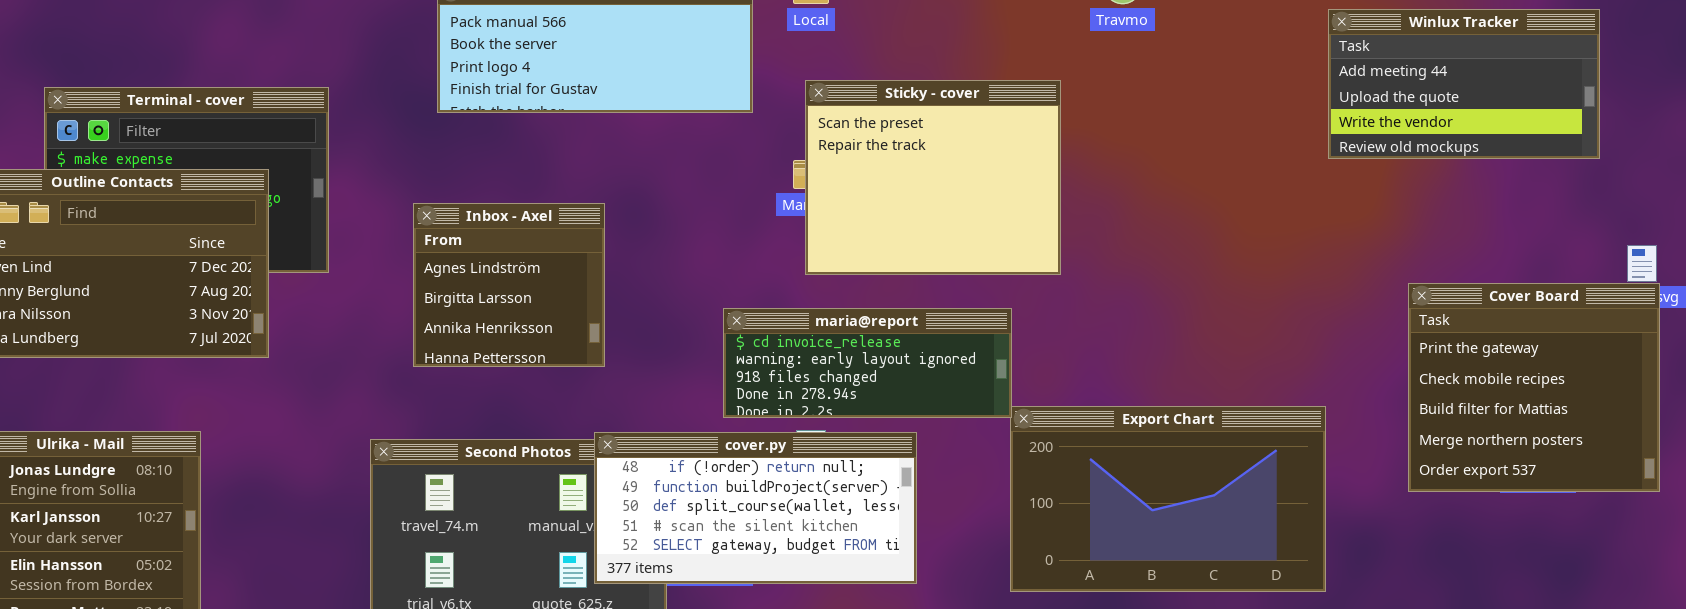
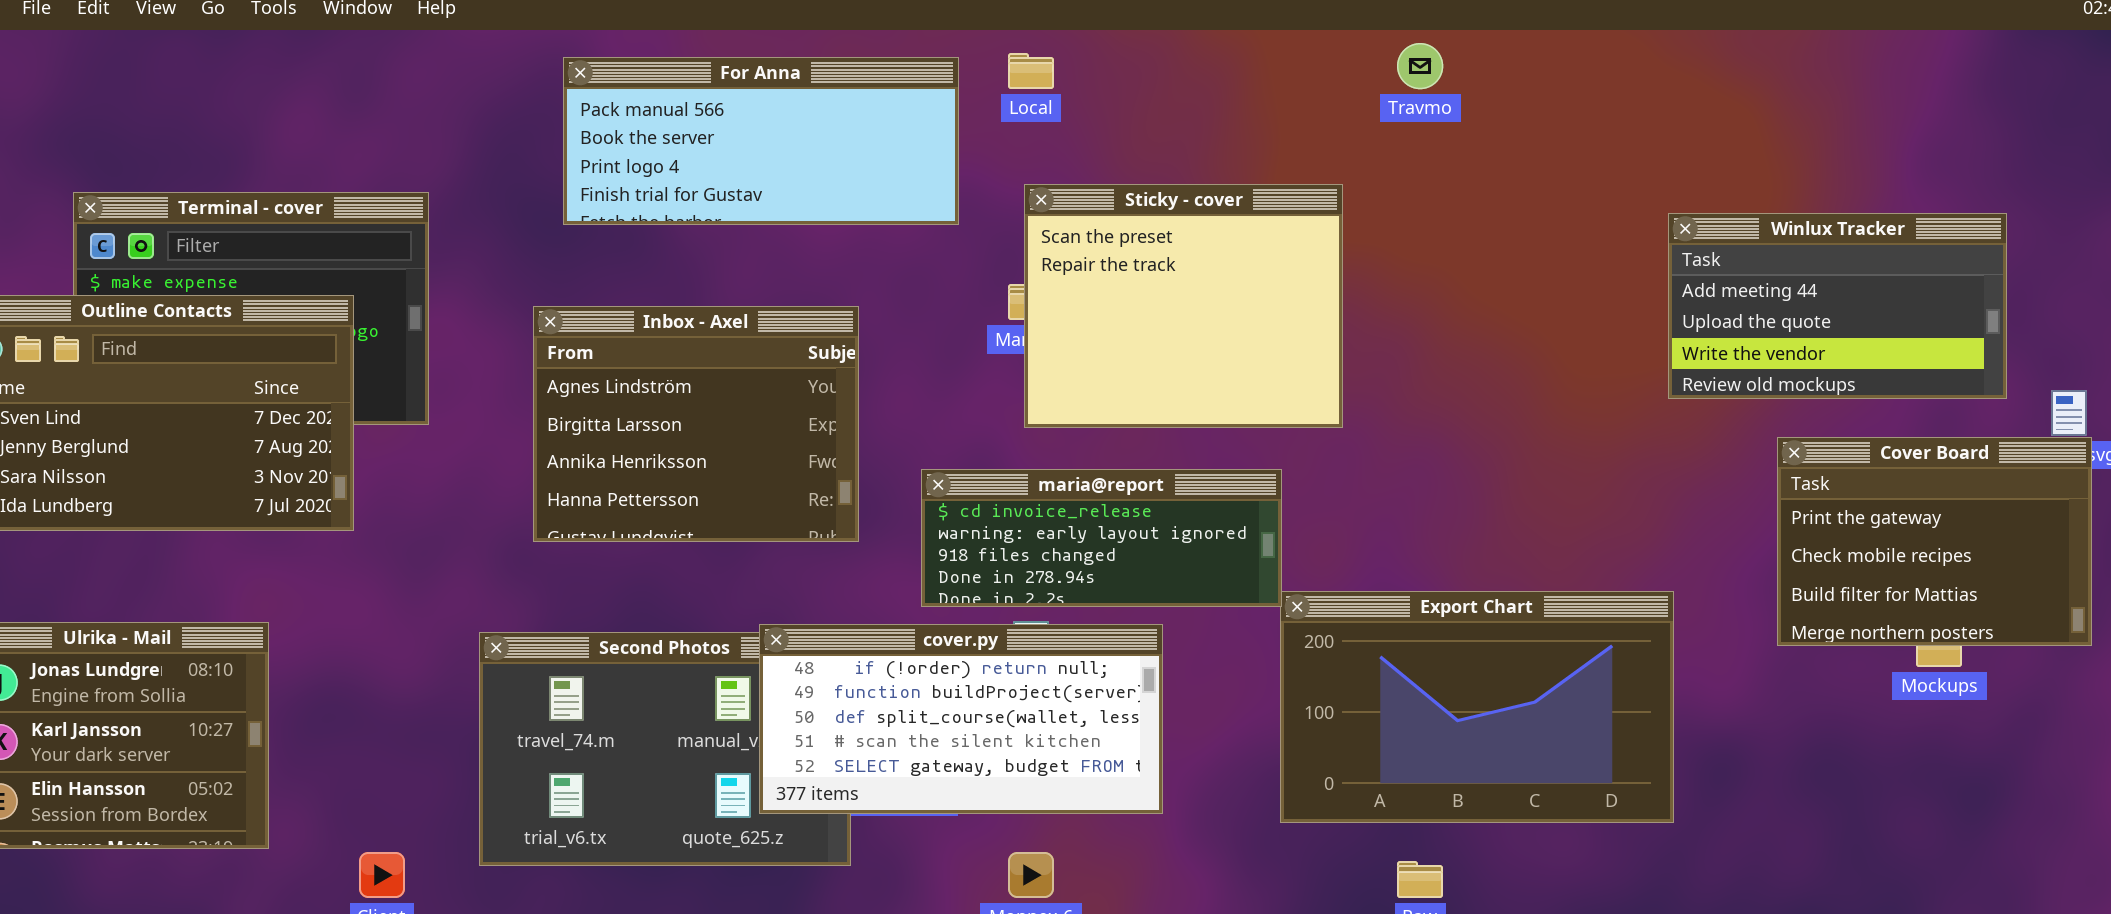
Winlux Tracker: [1328,9,1600,159] -> [1668,213,2007,399], moved
Inbox - Axel: [413,203,605,367] -> [533,306,859,542], resized
Cover Board: [1408,283,1660,492] -> [1777,437,2092,646], resized

